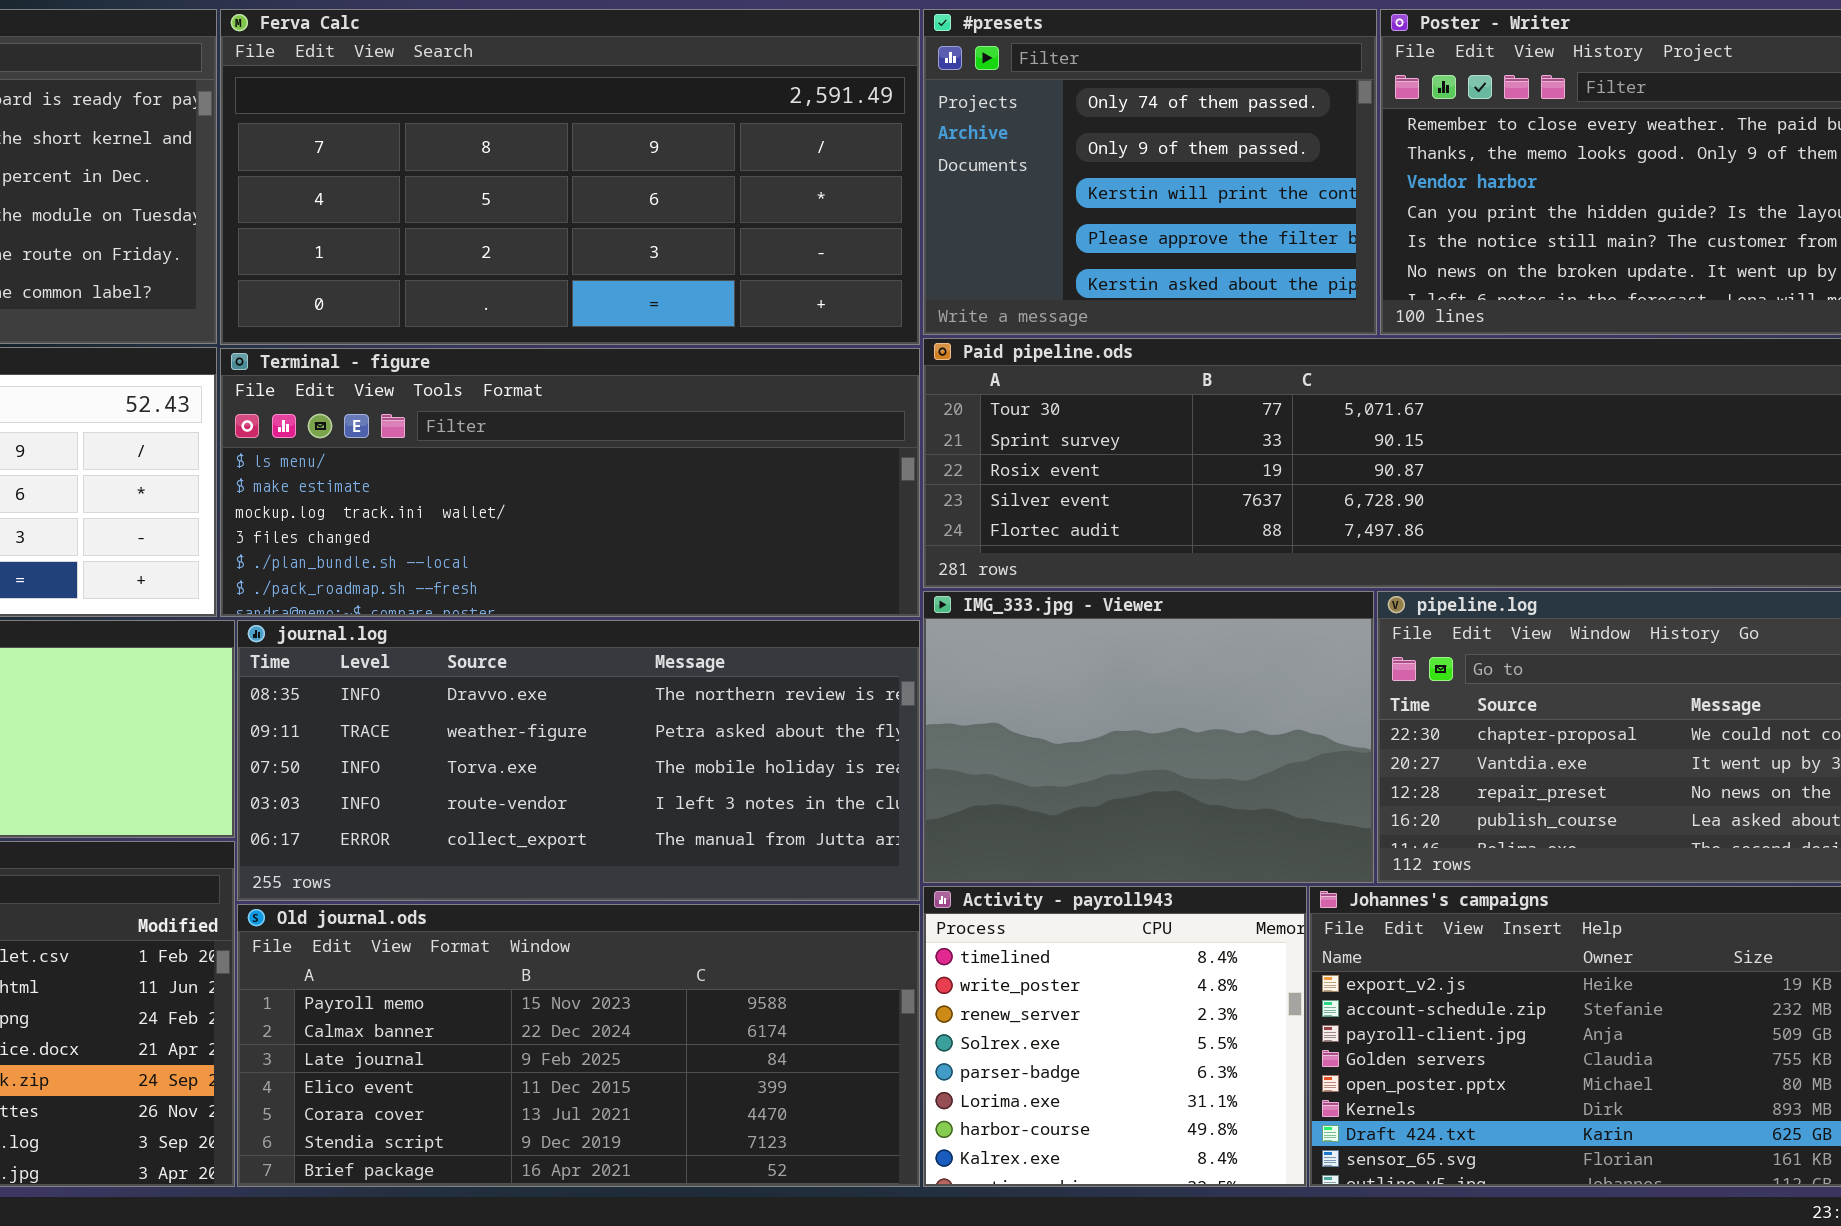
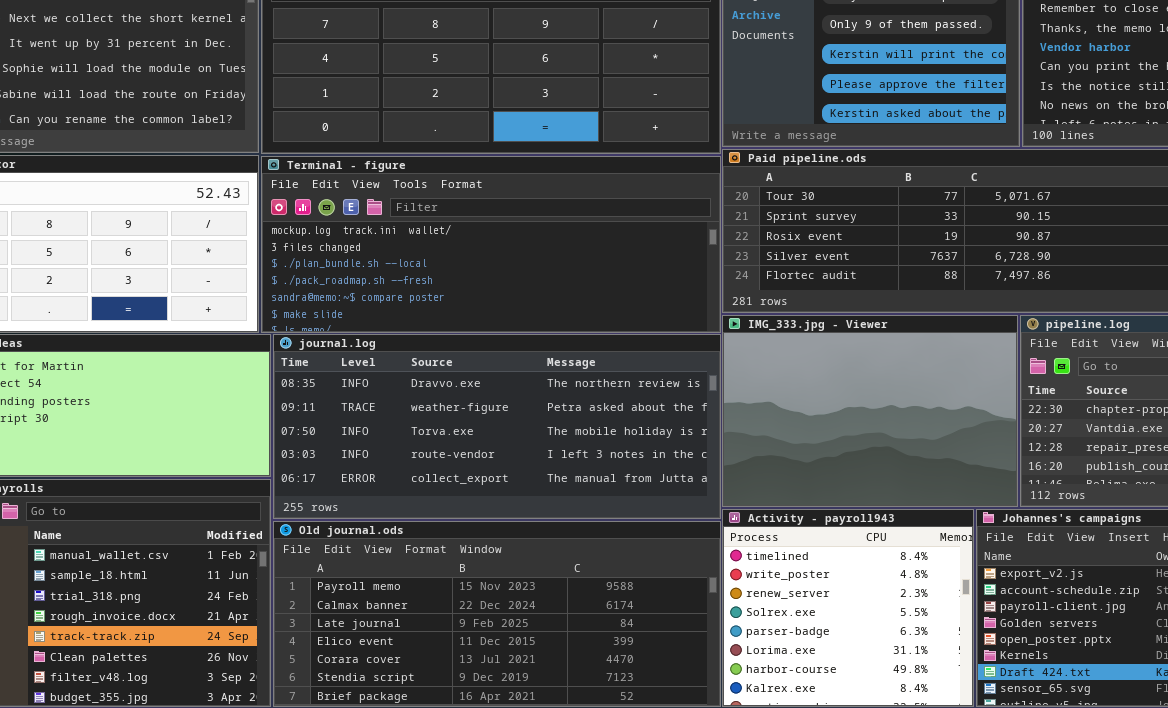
Terminal - figure: [220,348,920,617] -> [261,156,721,333], scrolled down 2 rows

